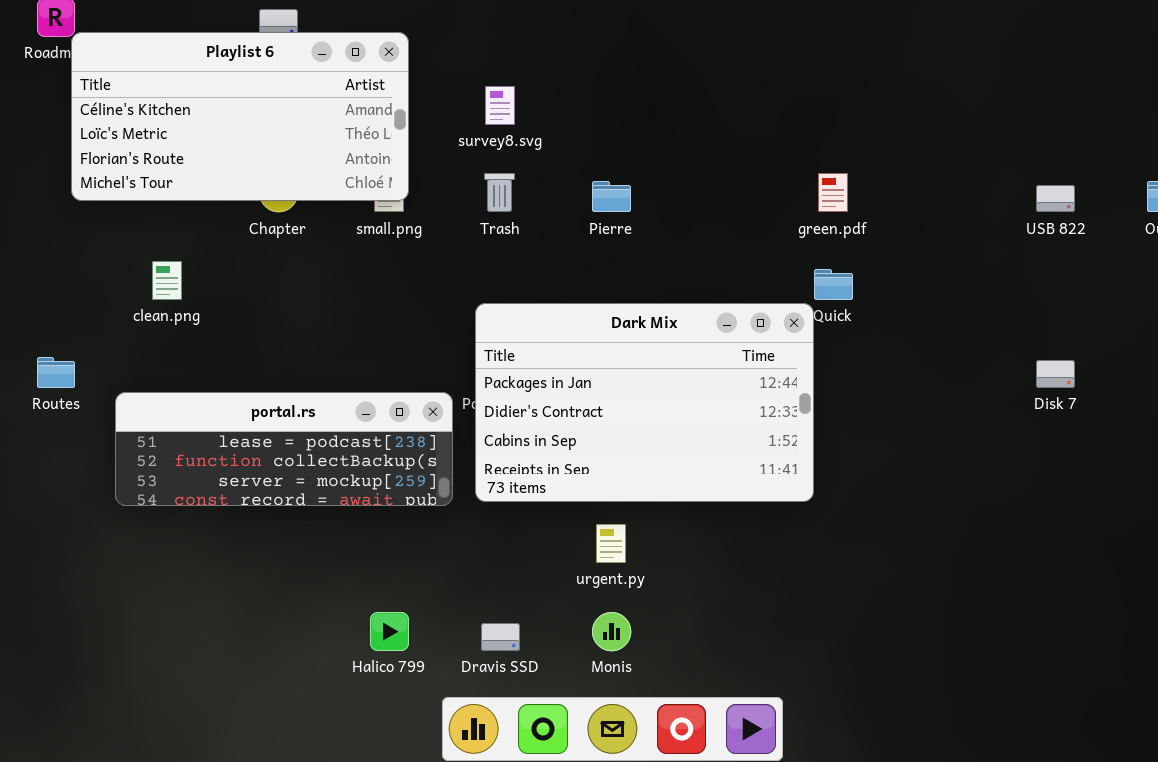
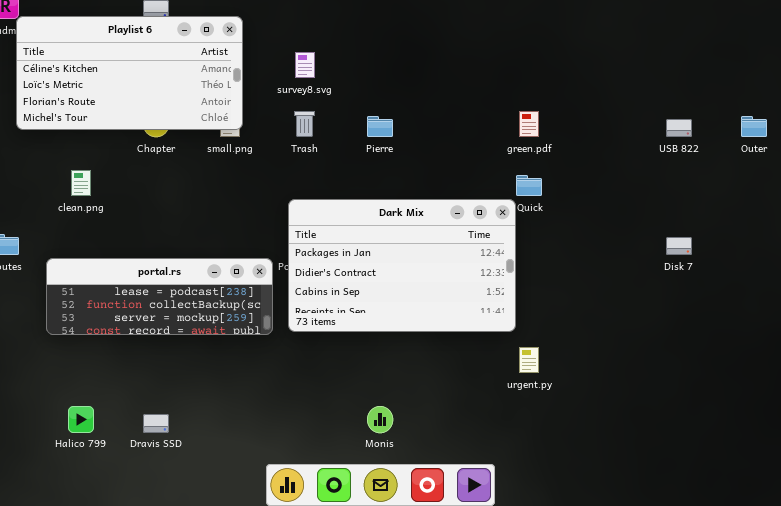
urgent.py: [596,524,626,563] -> [519,347,539,373], moved
Halico 799: [370,612,409,651] -> [68,406,94,433], moved
Dravis SSD: [481,623,520,651] -> [143,414,169,433], moved

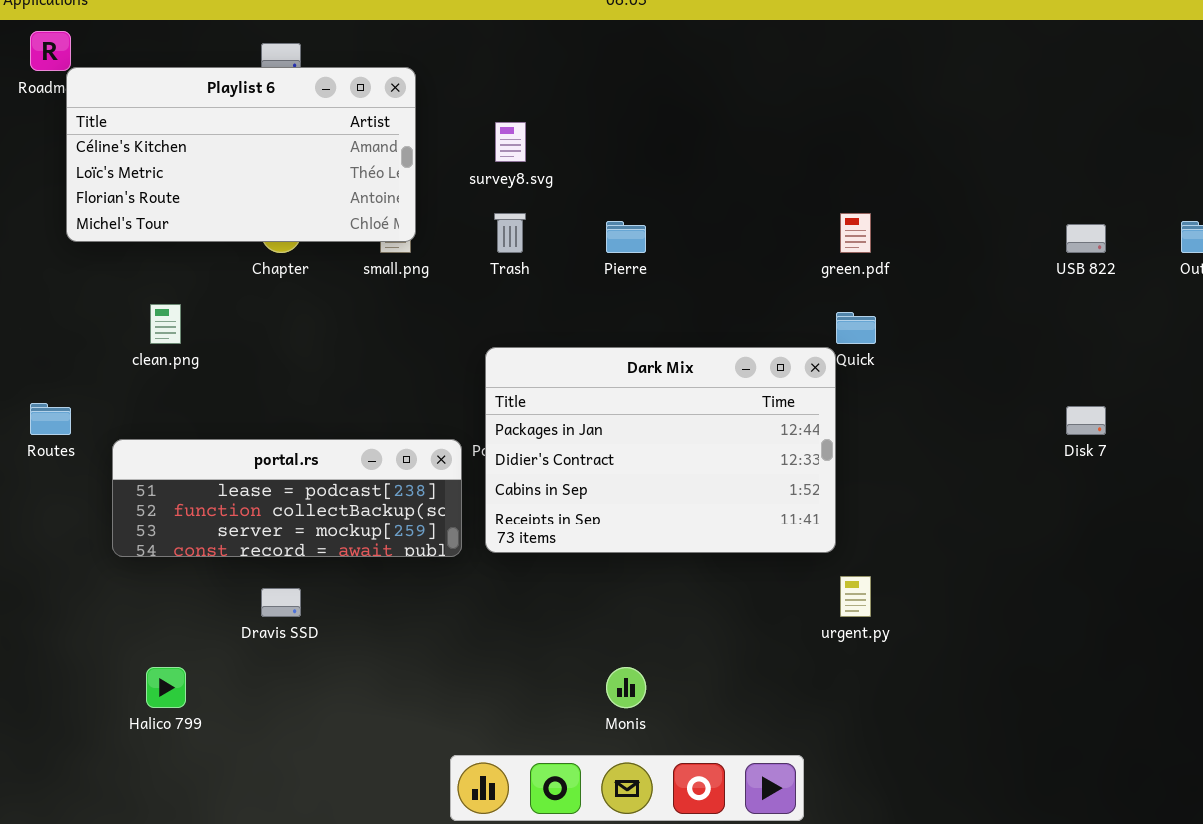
Dravis SSD: [143,414,169,433] -> [261,588,301,617], moved

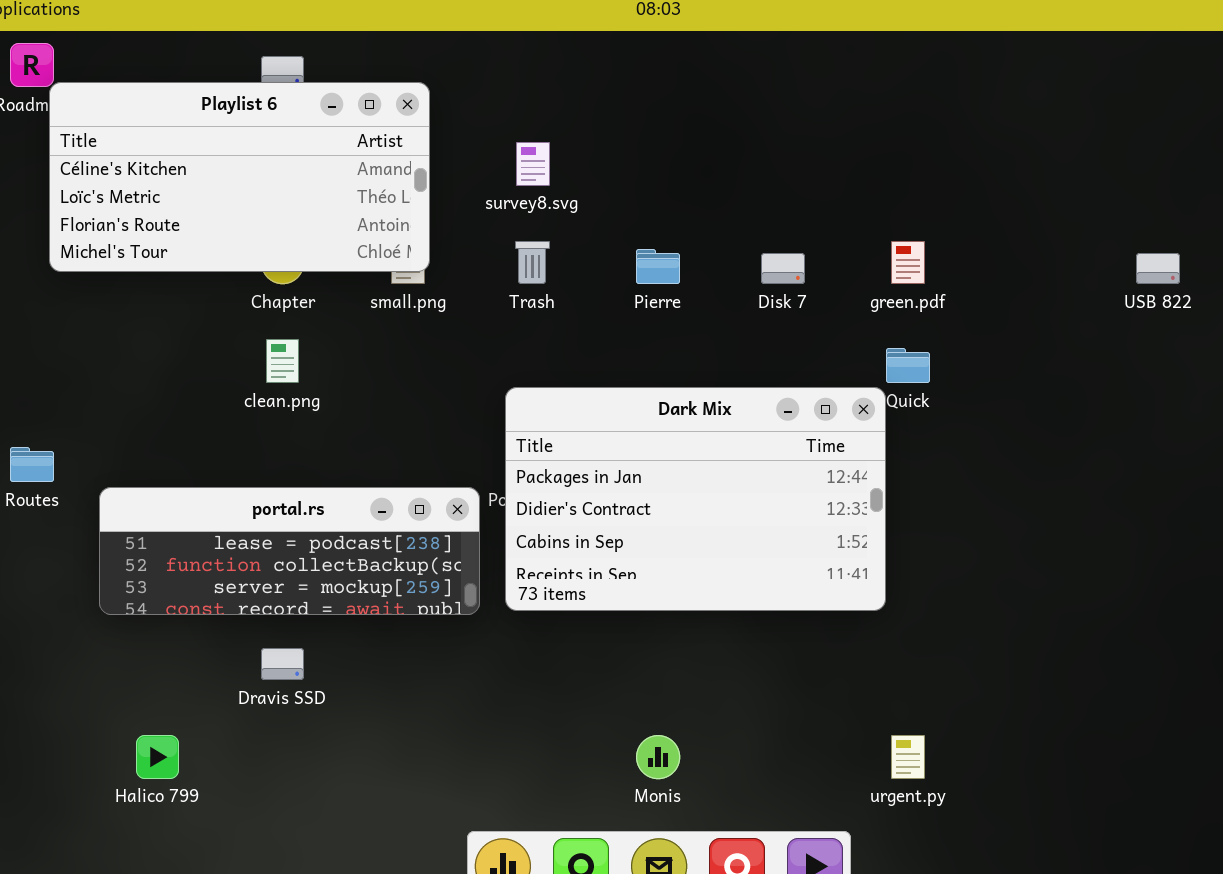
clean.png: [150,304,181,344] -> [266,339,299,383], moved
Disk 7: [1066,406,1106,435] -> [761,253,805,284], moved
urgent.py: [840,576,871,617] -> [891,735,925,779], moved

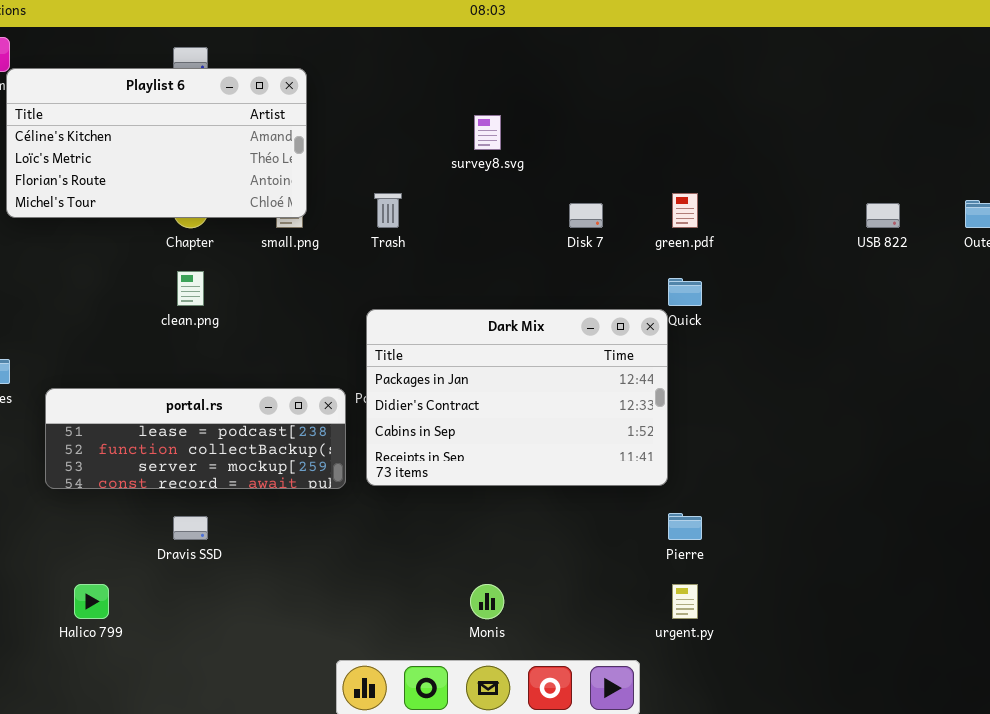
survey8.svg: [516,142,550,186] -> [474,115,501,150], moved
Pierre: [636,249,680,284] -> [668,513,702,540], moved

